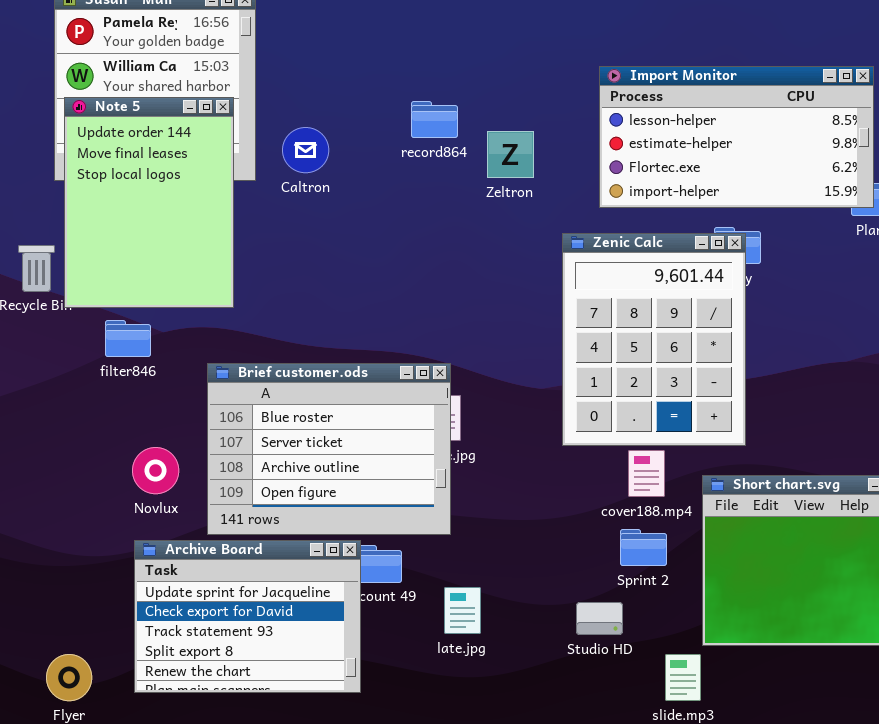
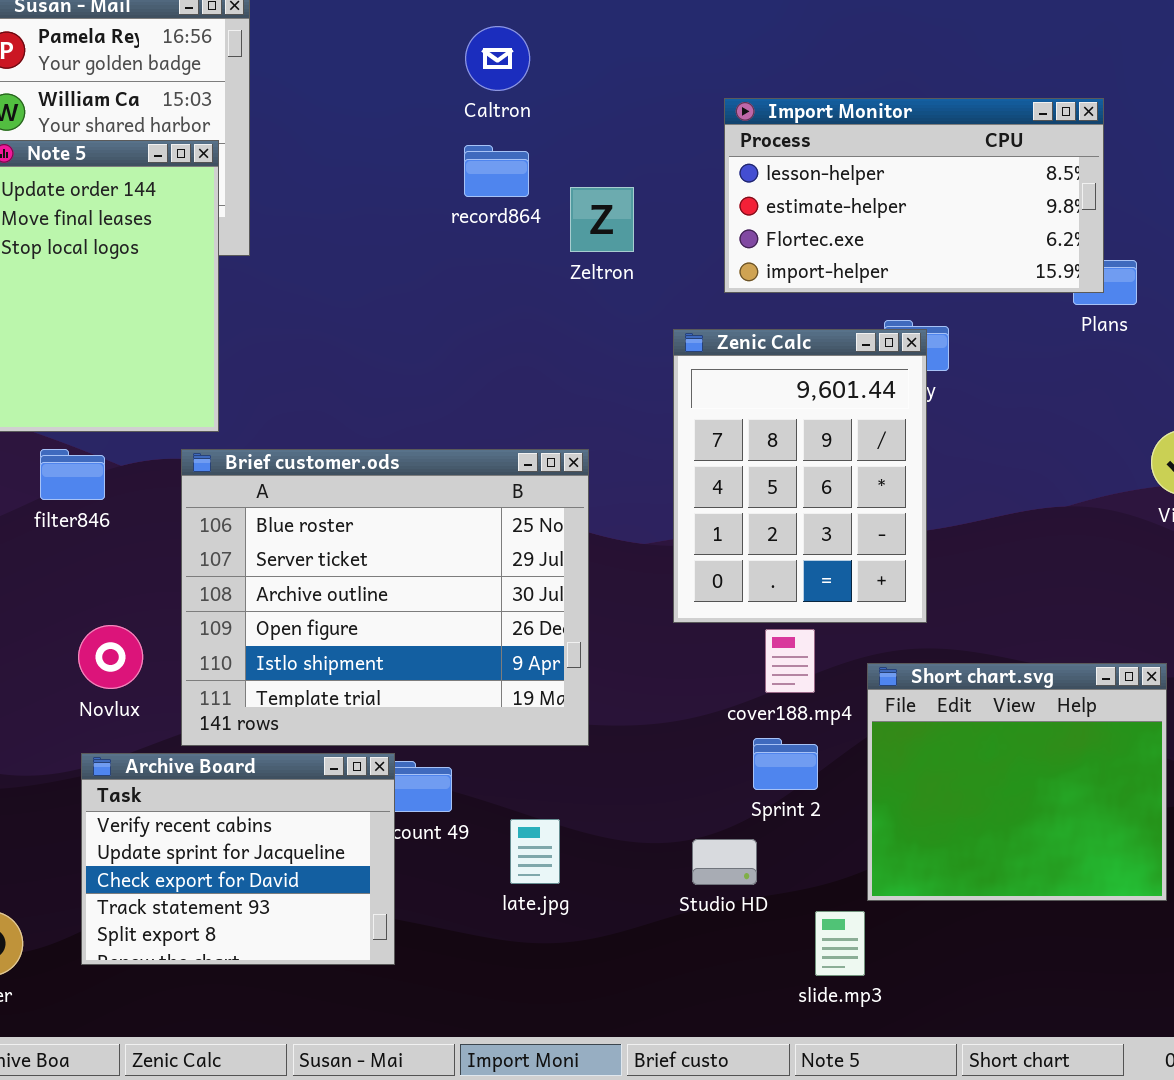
Caltron: [282,127,329,173] -> [465,26,530,91], moved
Brief customer.ods: [207,363,451,535] -> [181,449,589,746], resized
Archive Board: [134,540,361,693] -> [81,753,395,965], scrolled up 1 row

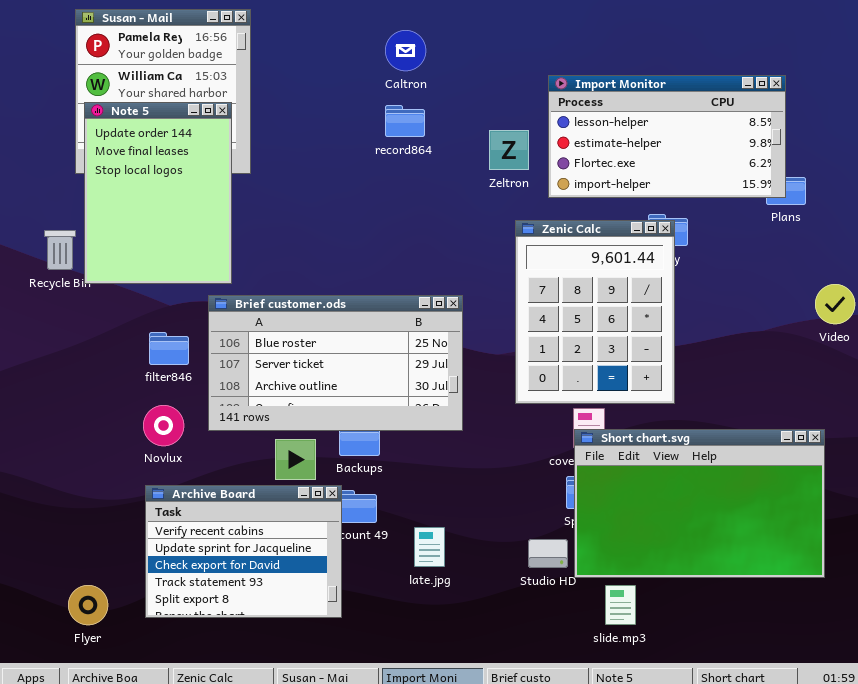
Zeltron: [570,187,634,252] -> [489,130,529,170], moved
filter846: [40,449,105,500] -> [149,332,189,365], moved
Brief customer.ods: [181,449,589,746] -> [208,295,463,431], resized
Short chart.svg: [867,663,1167,901] -> [574,429,825,578], resized

